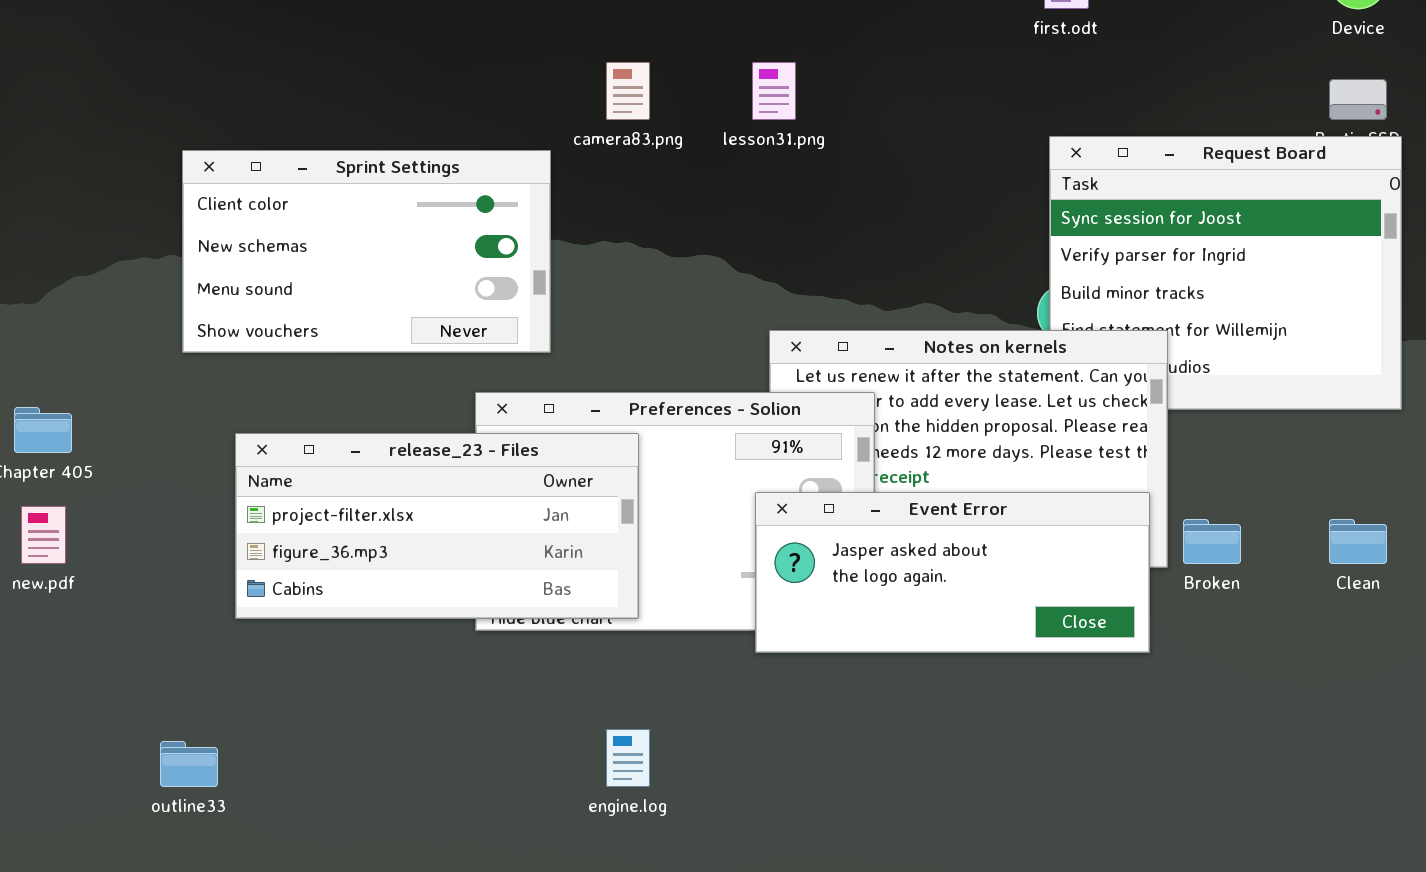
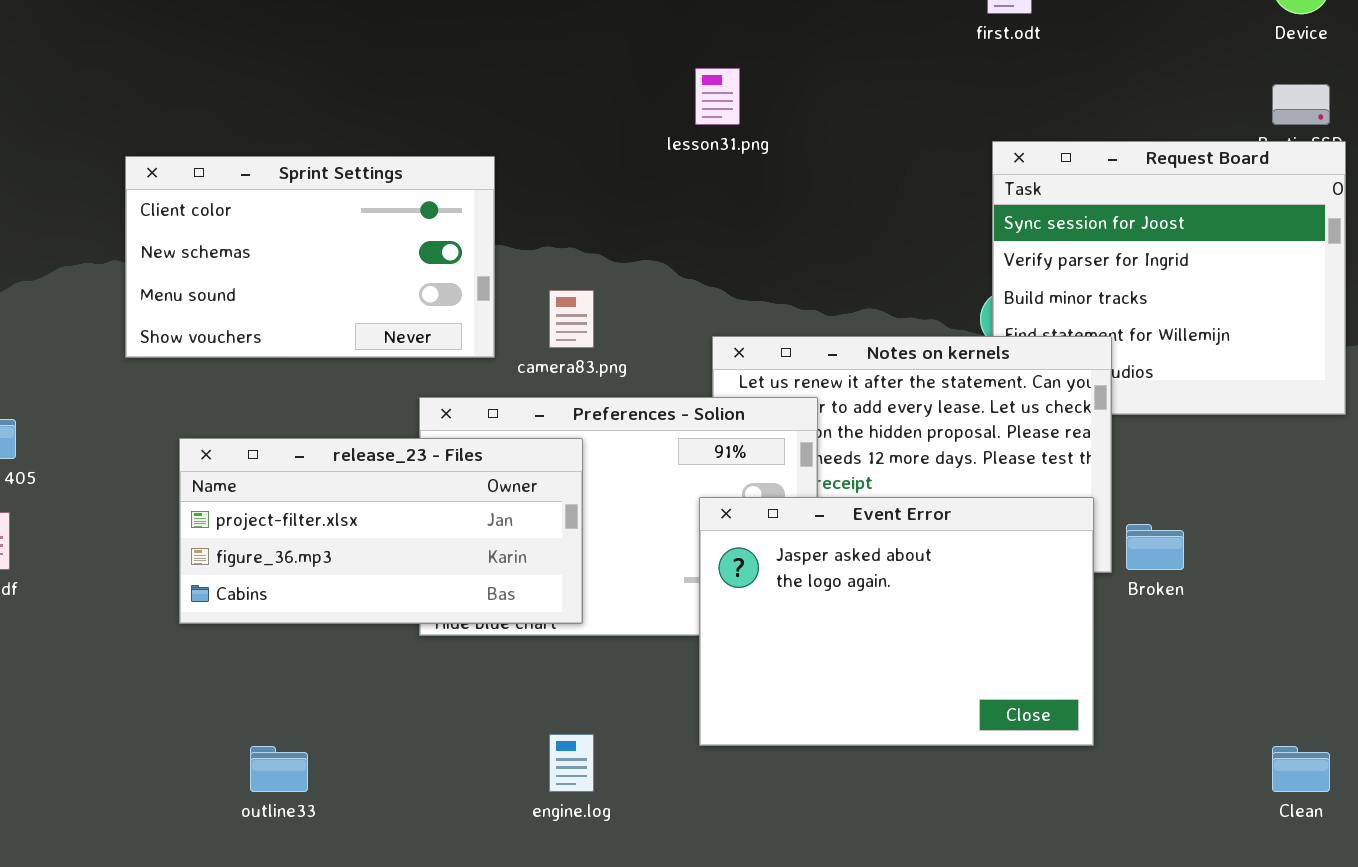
camera83.png: [606,62,650,120] -> [549,290,594,348], moved
Event Error: [755,492,1150,653] -> [699,497,1094,746], resized
Clean: [1329,519,1387,564] -> [1272,746,1330,792], moved
outline33: [160,741,218,787] -> [250,746,308,792], moved

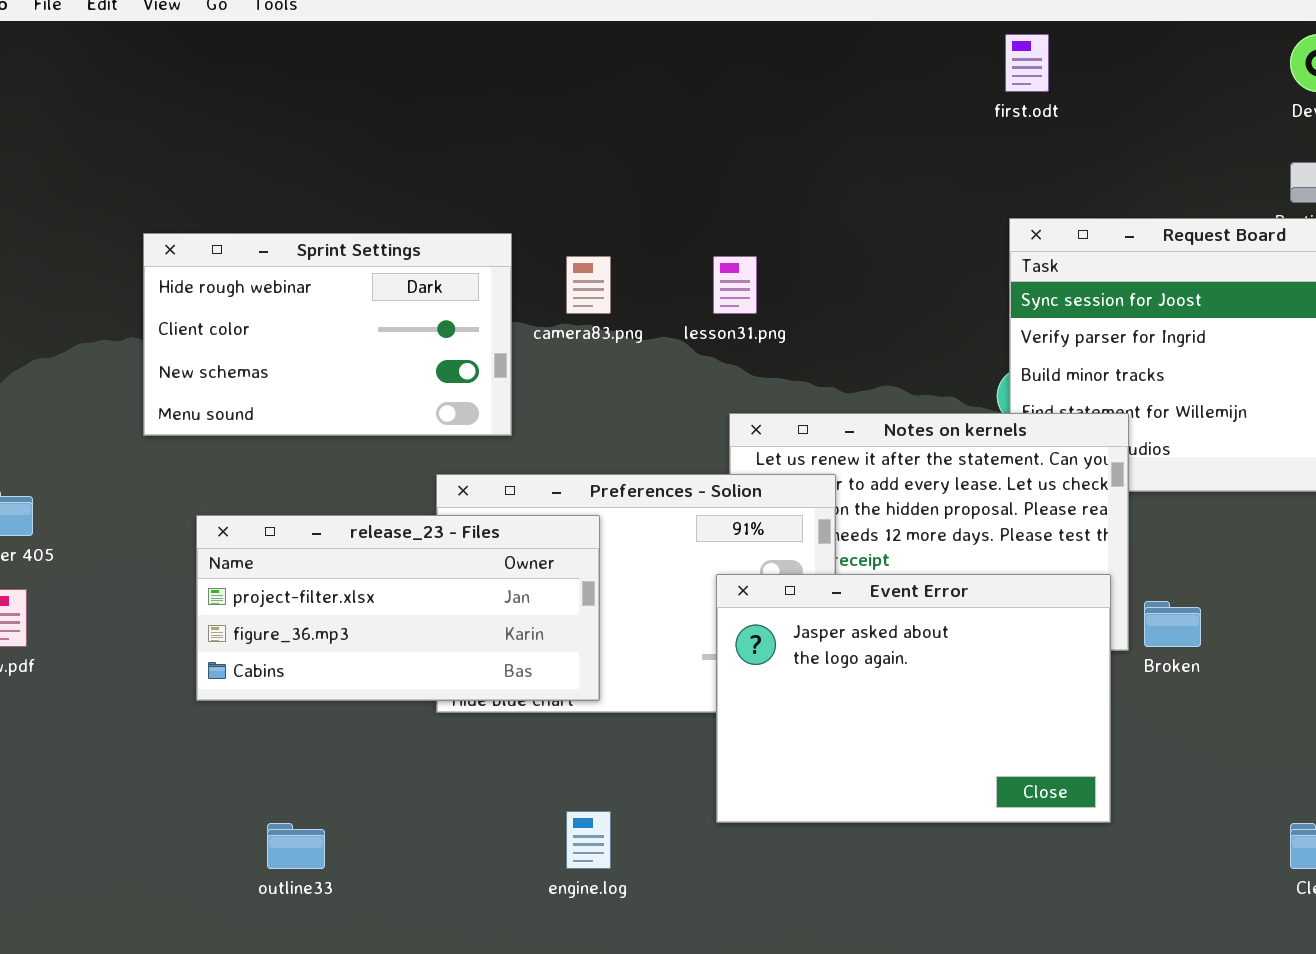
lesson31.png: [695,68,740,125] -> [713,256,757,314], moved
Sprint Settings: [125,156,495,358] -> [143,233,512,436], scrolled up 1 row
camera83.png: [549,290,594,348] -> [566,256,611,314], moved

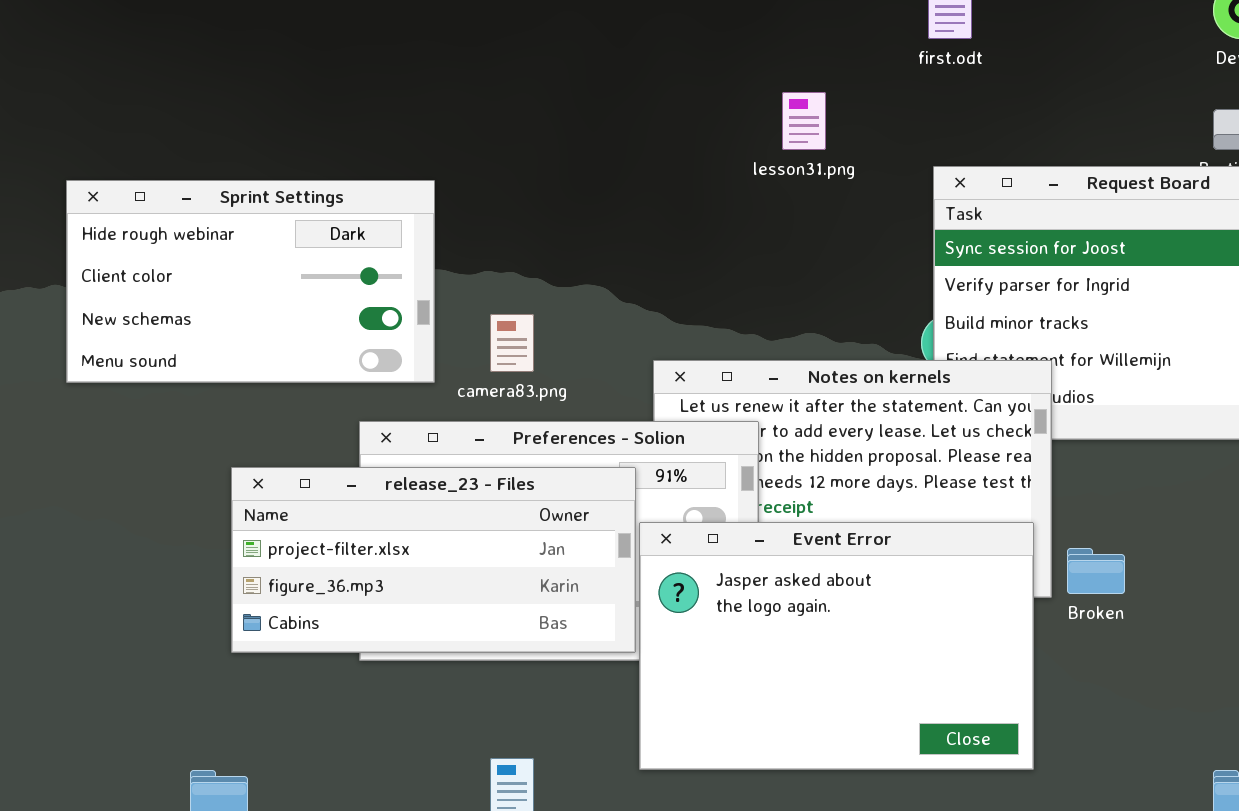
camera83.png: [566,256,611,314] -> [490,314,534,372], moved
lesson31.png: [713,256,757,314] -> [782,92,826,150], moved
release_23 - Files: [196,515,600,701] -> [231,467,636,653], moved

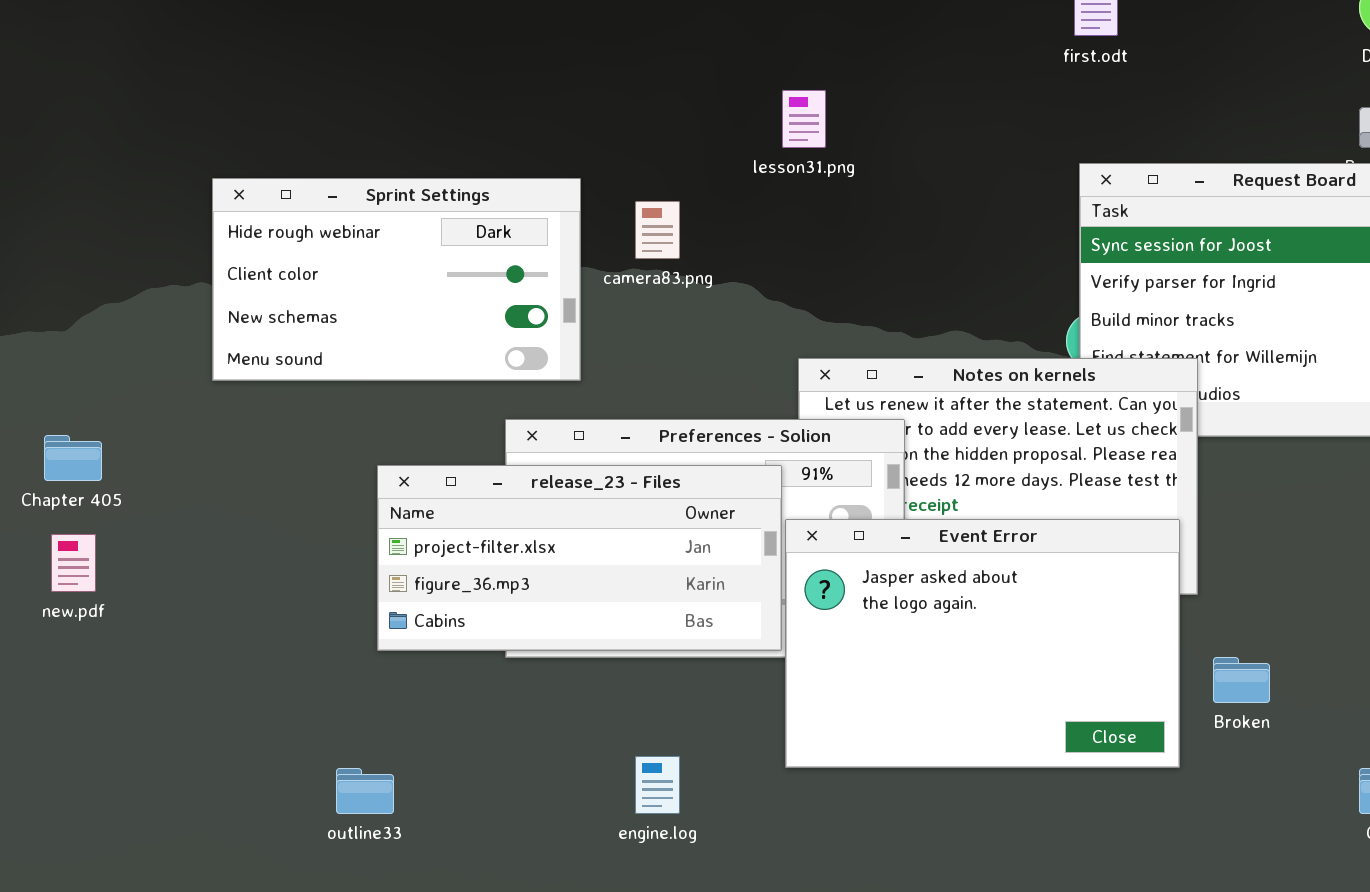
lesson31.png: [782,92,826,150] -> [782,90,826,148], moved
camera83.png: [490,314,534,372] -> [635,201,680,259], moved
Broken: [1067,548,1125,594] -> [1213,657,1270,703], moved

